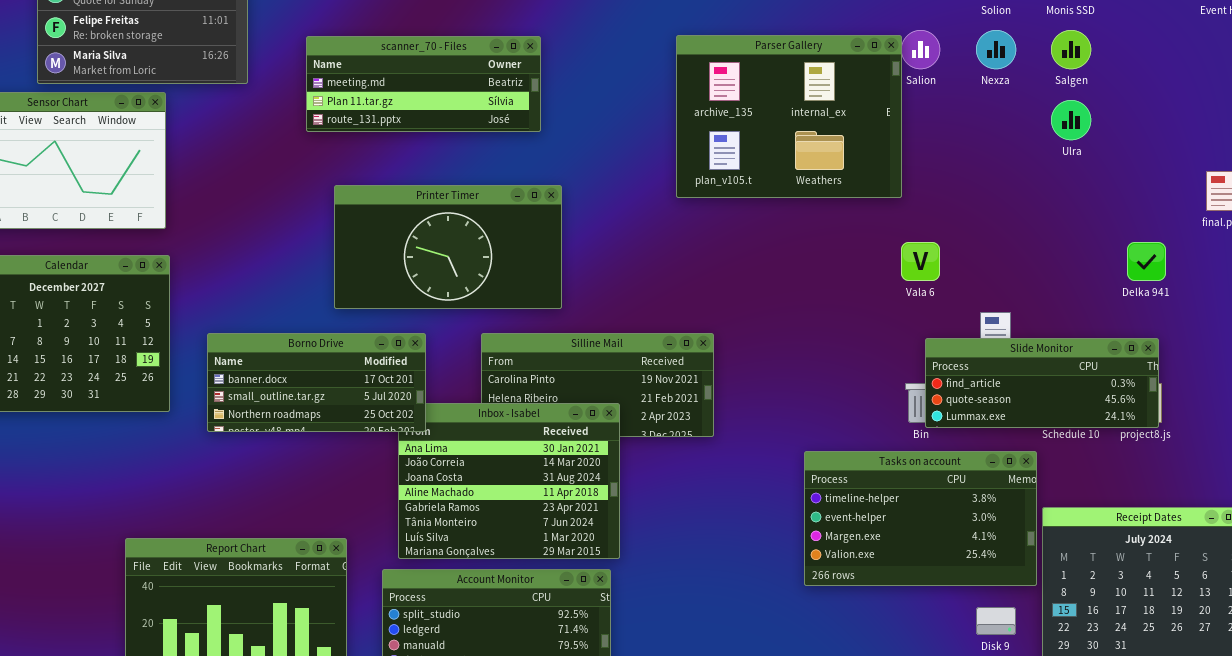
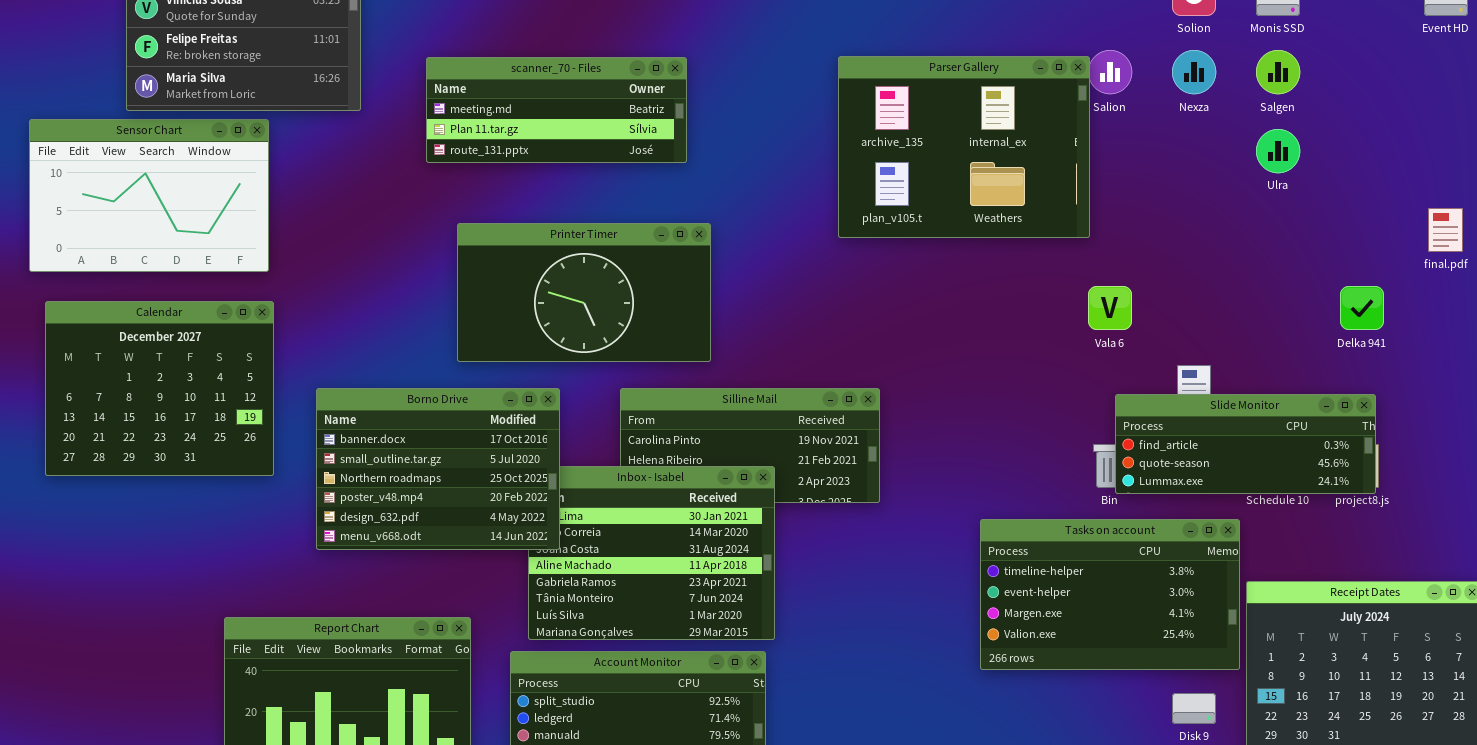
Borno Drive: [207,333,426,432] -> [316,388,560,550], resized

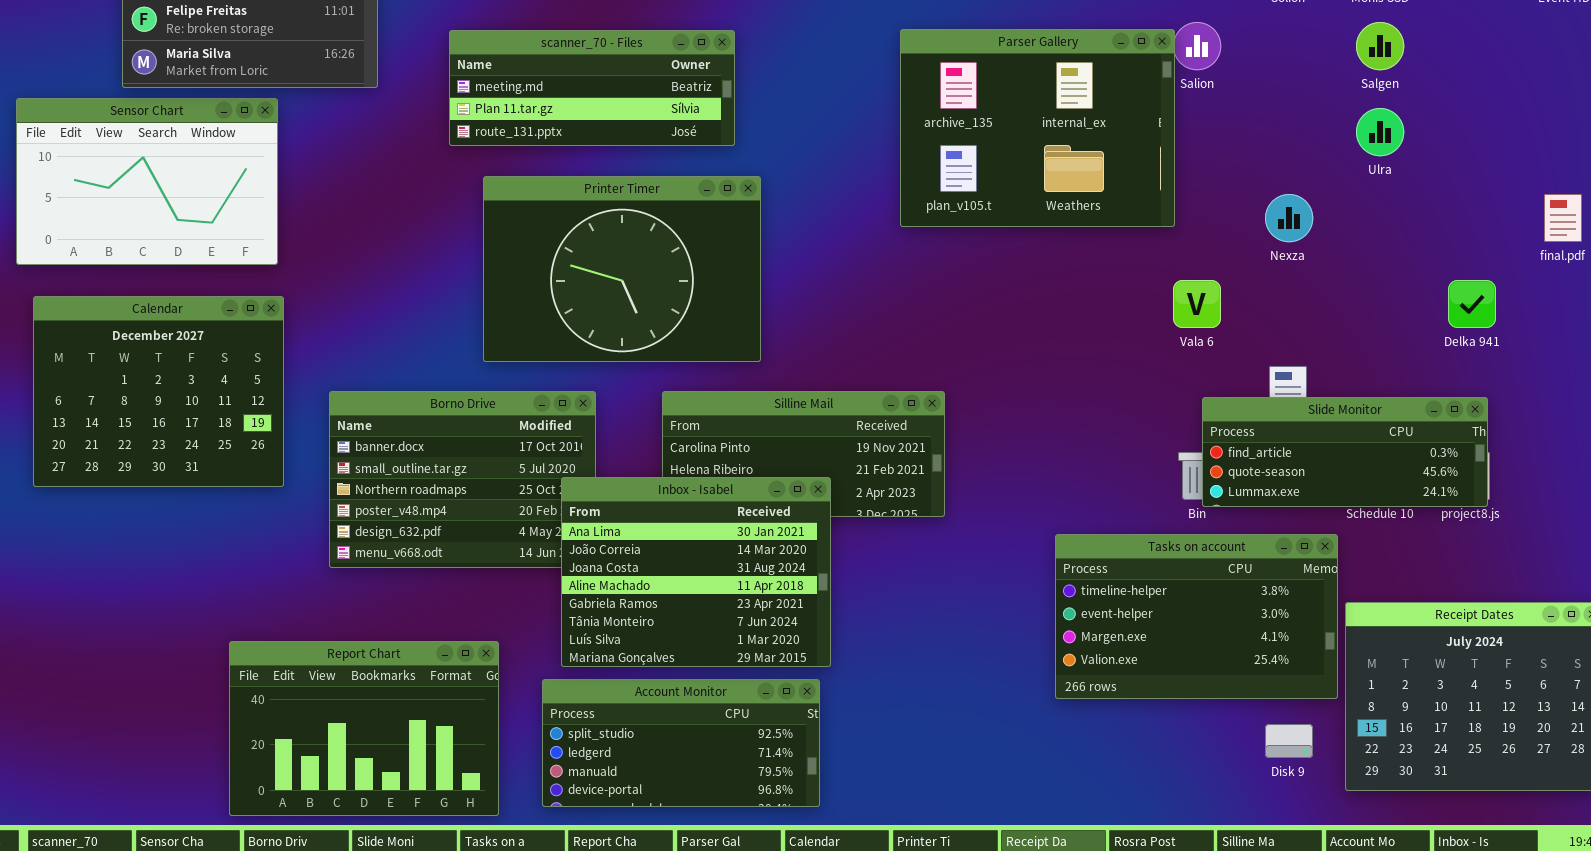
Nexza: [1172,50,1216,94] -> [1265,194,1313,242], moved
Printer Timer: [457,223,711,362] -> [483,176,761,362], resized
Inbox - Isabel: [528,466,775,640] -> [561,477,831,667], raised

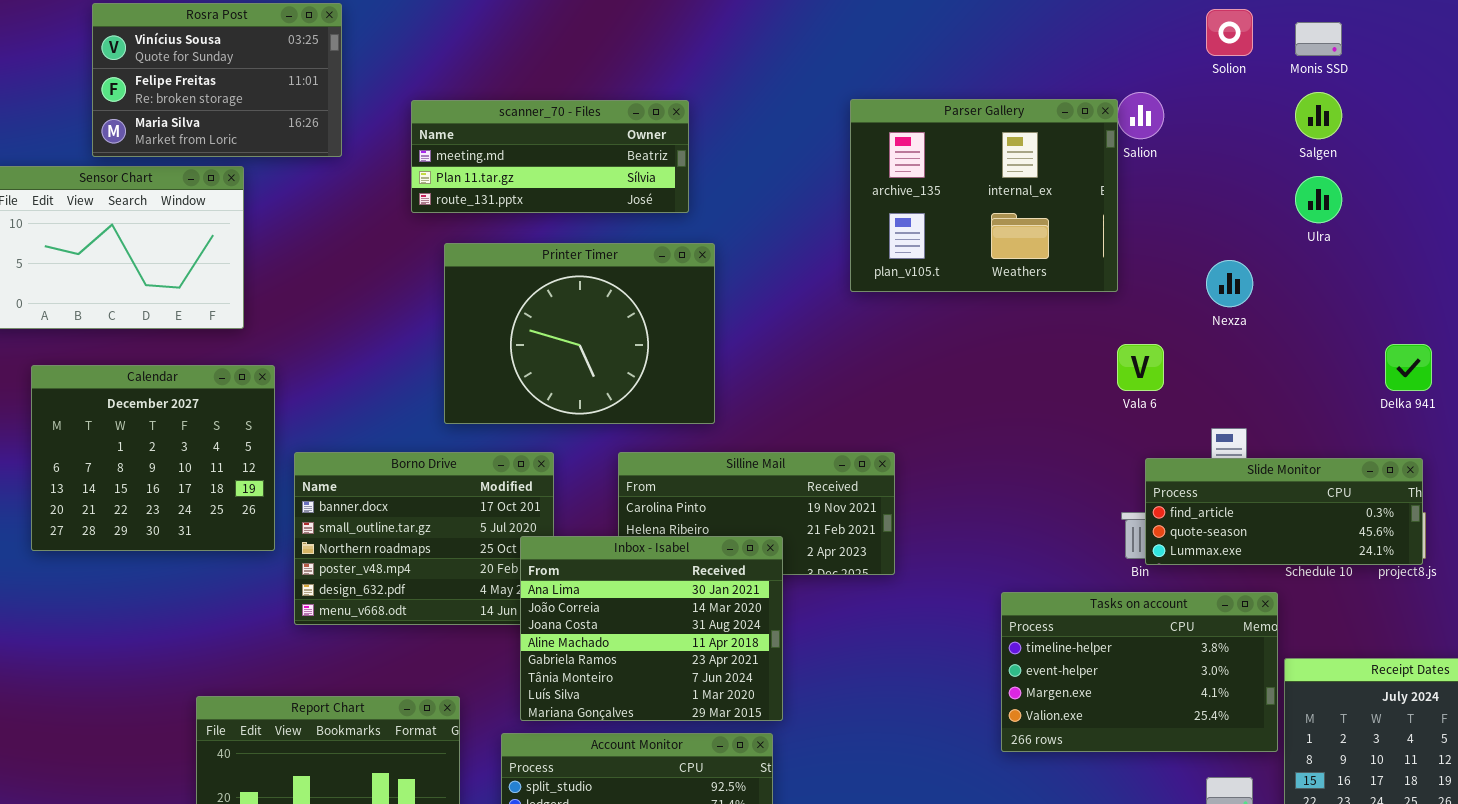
Calendar: [33,296,284,487] -> [31,365,275,551], moved

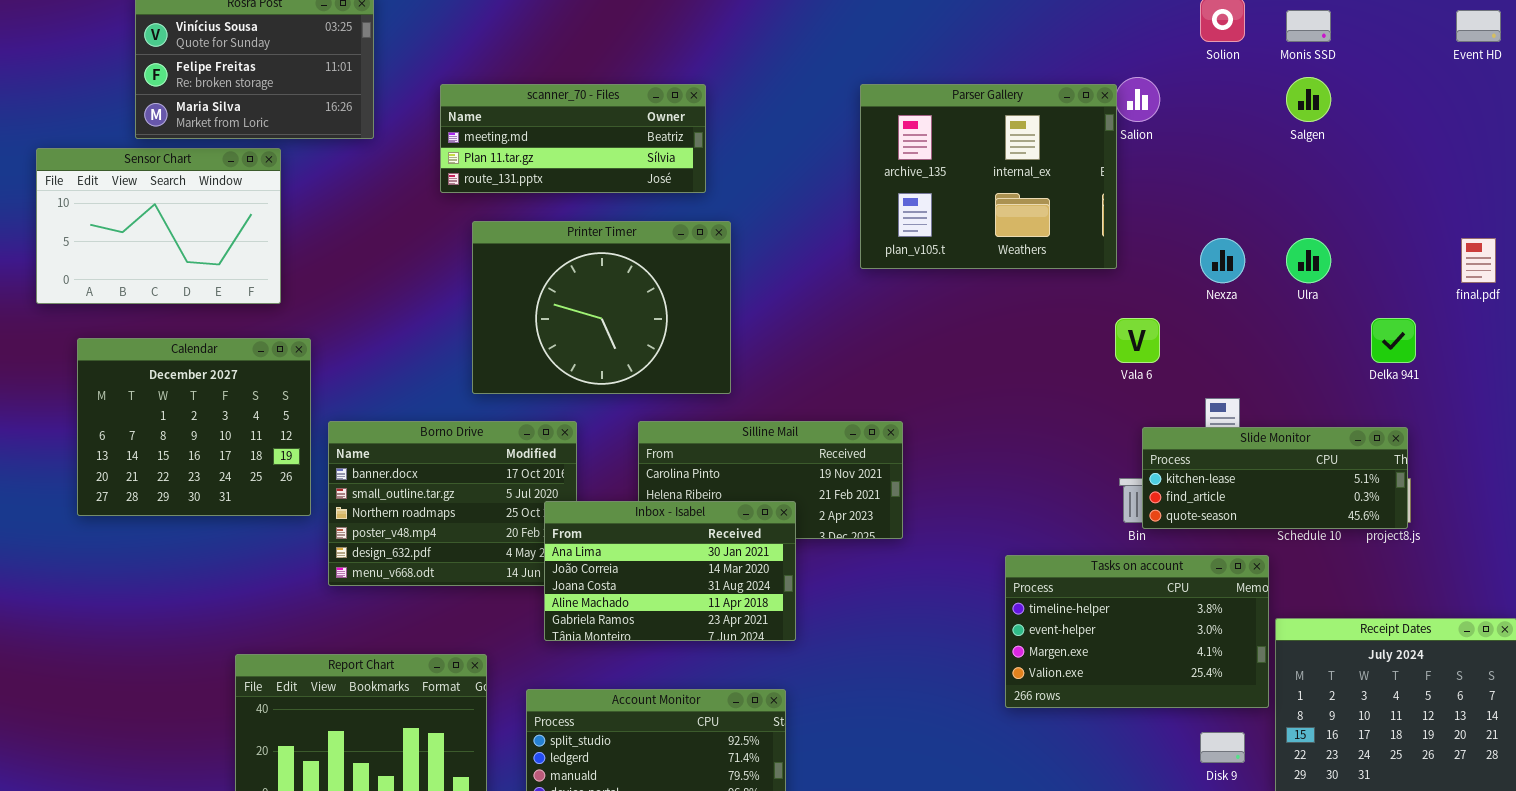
Ulra: [1295,176,1342,223] -> [1286,238,1331,283], moved
Slide Monitor: [1145,458,1423,565] -> [1142,427,1408,529], scrolled up 1 row
Inbox - Isabel: [520,536,783,721] -> [544,501,796,641], resized

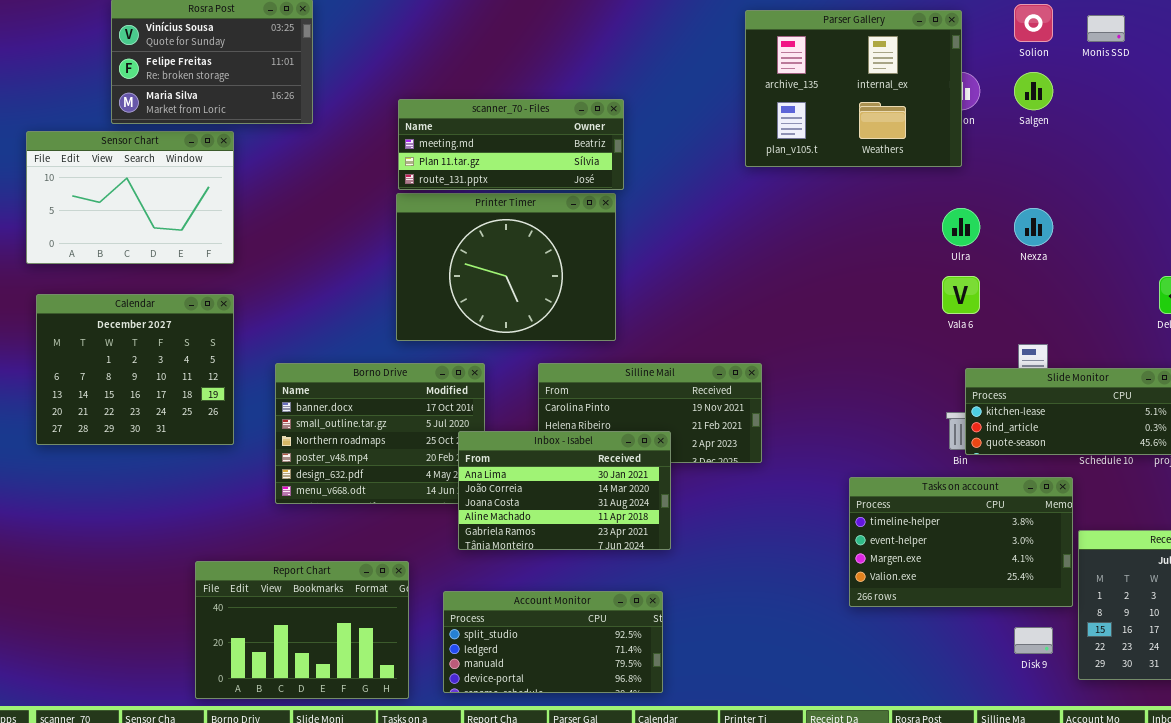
Salgen: [1286,77,1331,122] -> [1014,72,1053,110], moved
Parser Gallery: [860,84,1117,269] -> [745,10,962,167], moved
scanner_70 - Files: [440,84,706,193] -> [398,99,624,190], moved
Ulra: [1286,238,1331,283] -> [942,208,980,246], moved
Calendar: [77,338,311,516] -> [36,294,234,445], moved

